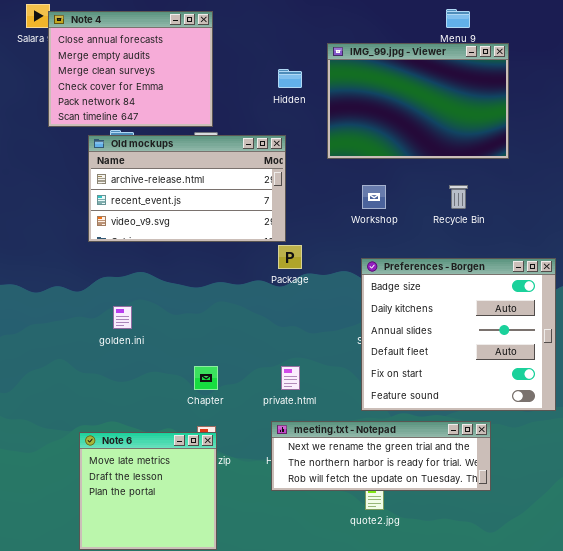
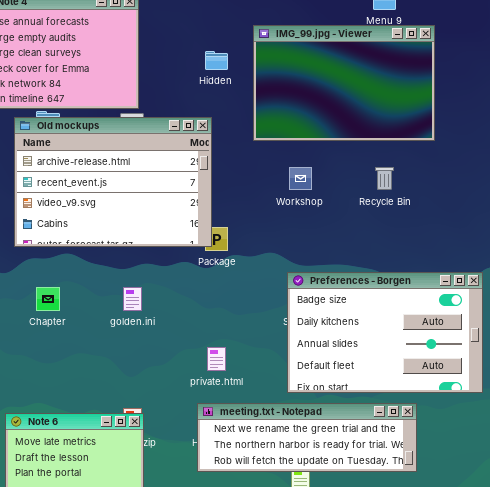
Old mockups: [88,135,286,242] -> [14,117,212,247], resized
Preferences - Borgen: [361,258,556,411] -> [287,272,483,393], resized
golden.ini: [113,306,132,329] -> [123,287,142,311], moved
Chapter: [194,366,218,390] -> [36,287,60,311], moved

